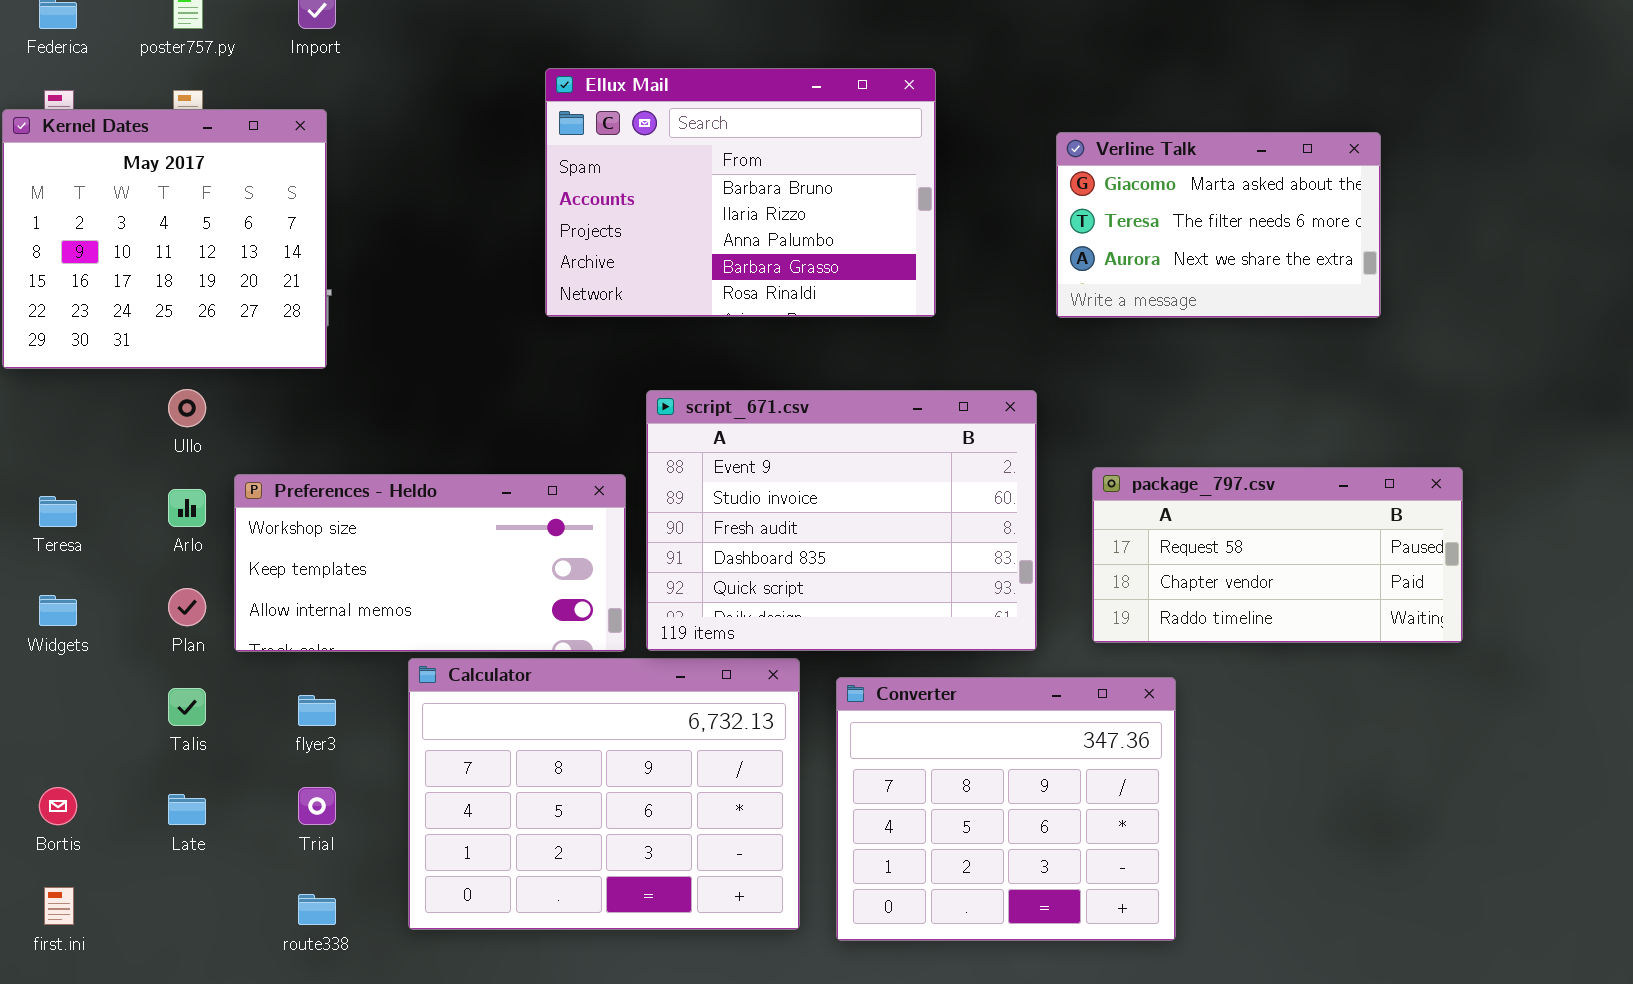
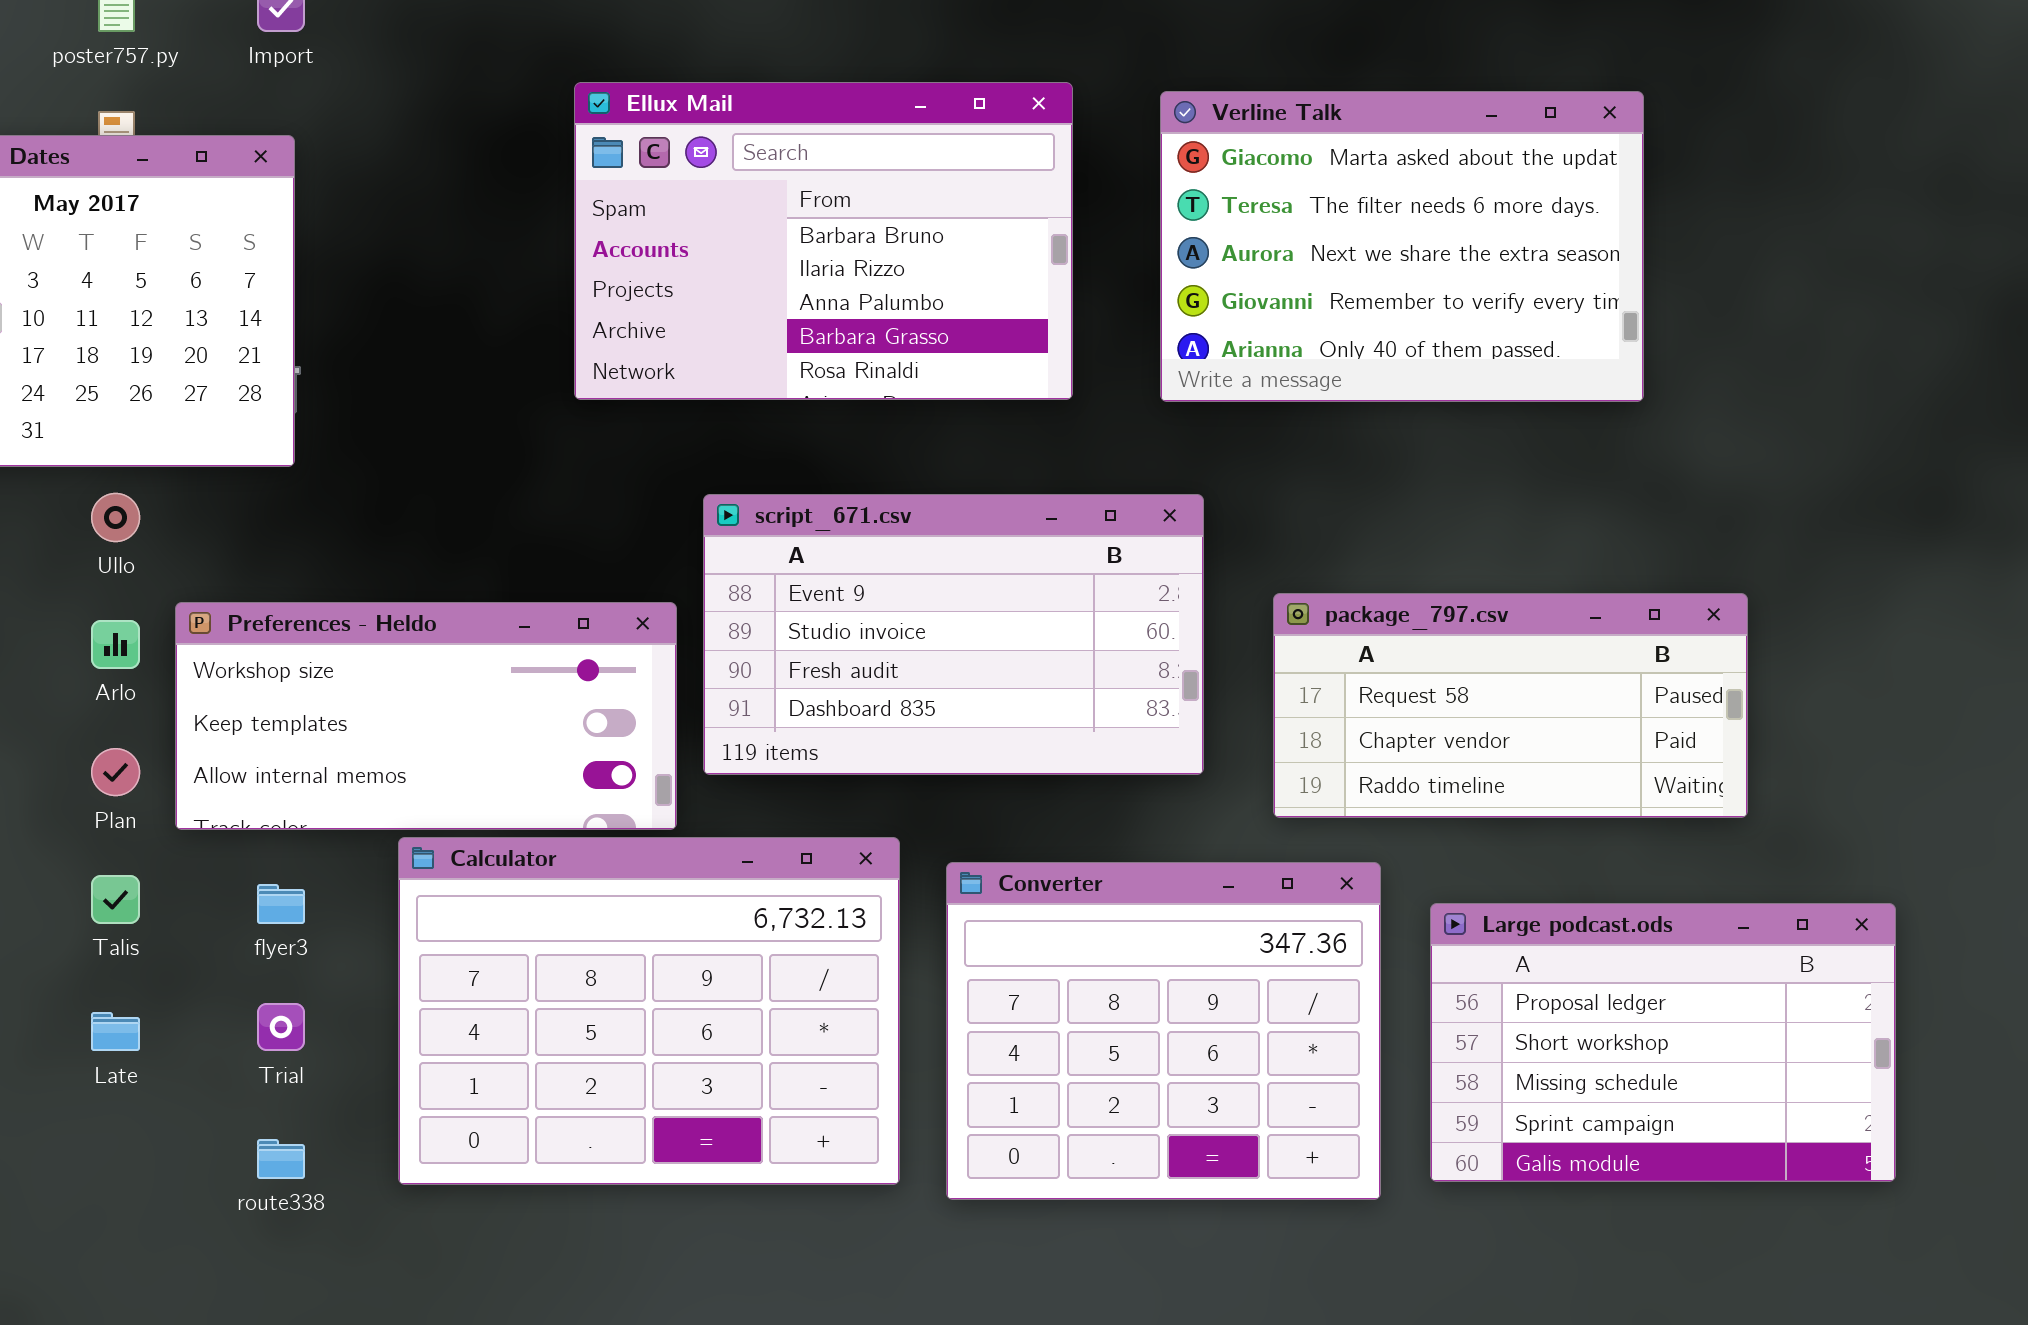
Verline Talk: [1056,132,1381,318] -> [1160,91,1644,402], resized
script_671.csv: [646,390,1037,651] -> [703,494,1204,775], resized
Large podcast.ods: none -> [1430,903,1896,1182], opened

